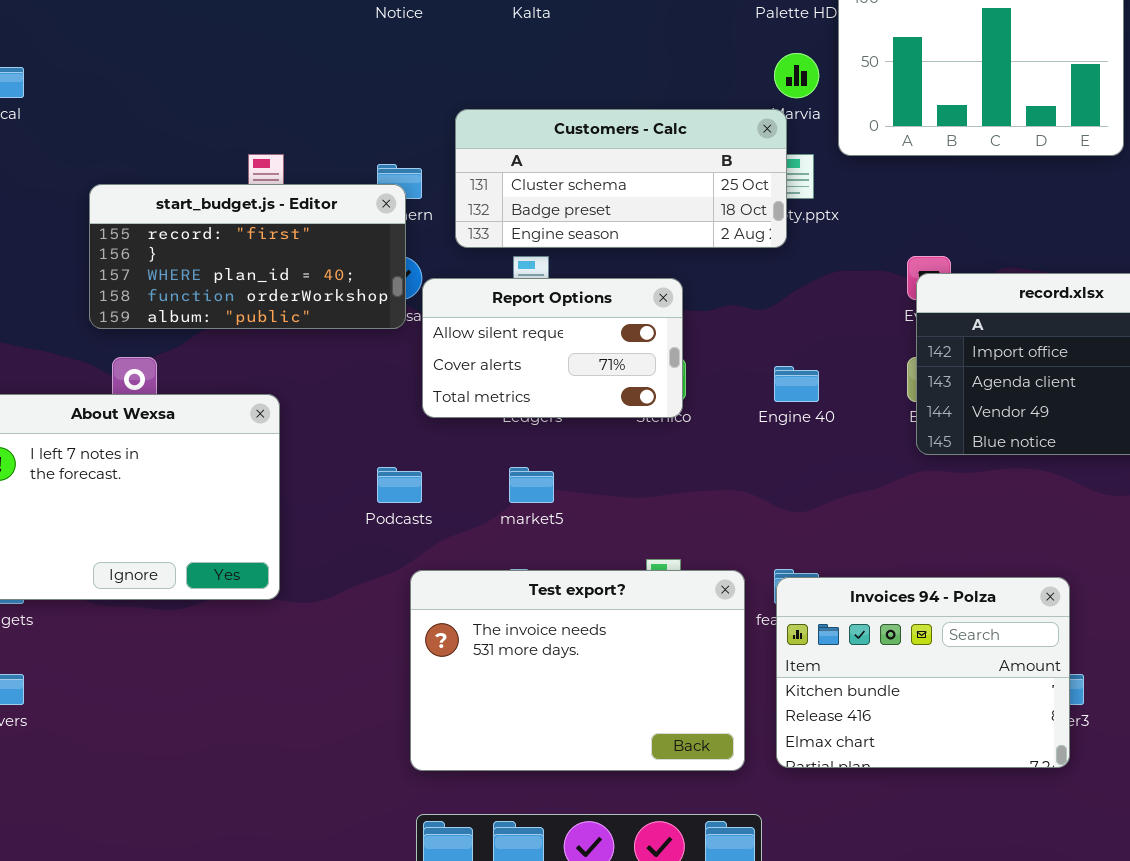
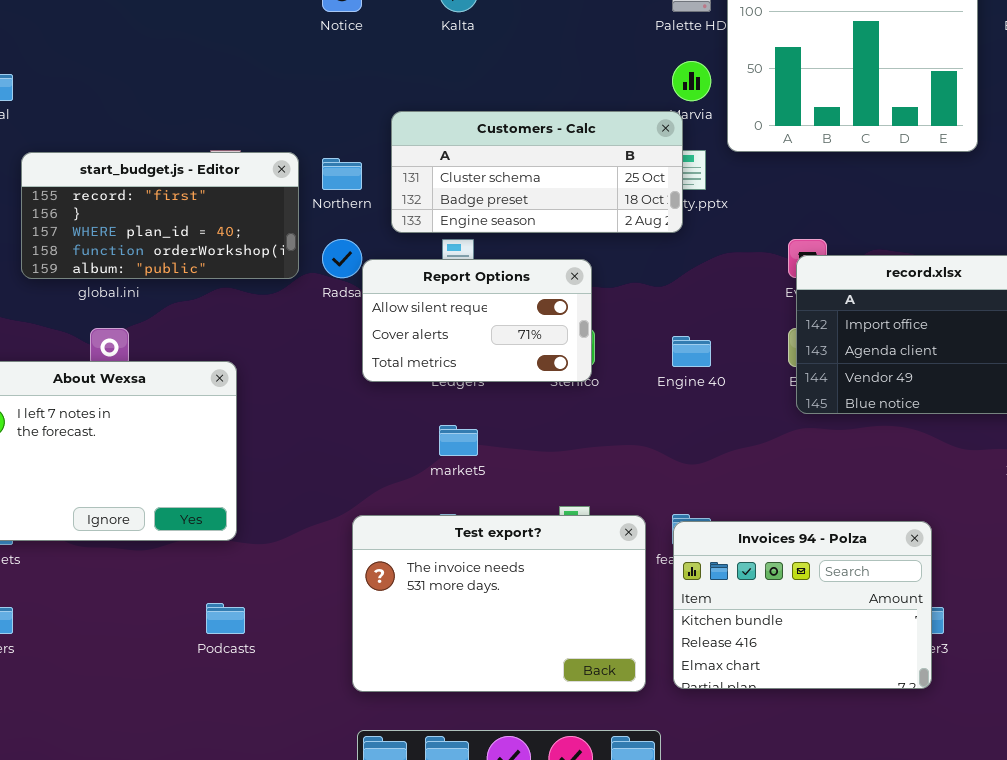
start_budget.js - Editor: [89,184,406,329] -> [21,152,299,279], moved
Podcasts: [377,467,422,503] -> [206,603,245,634], moved

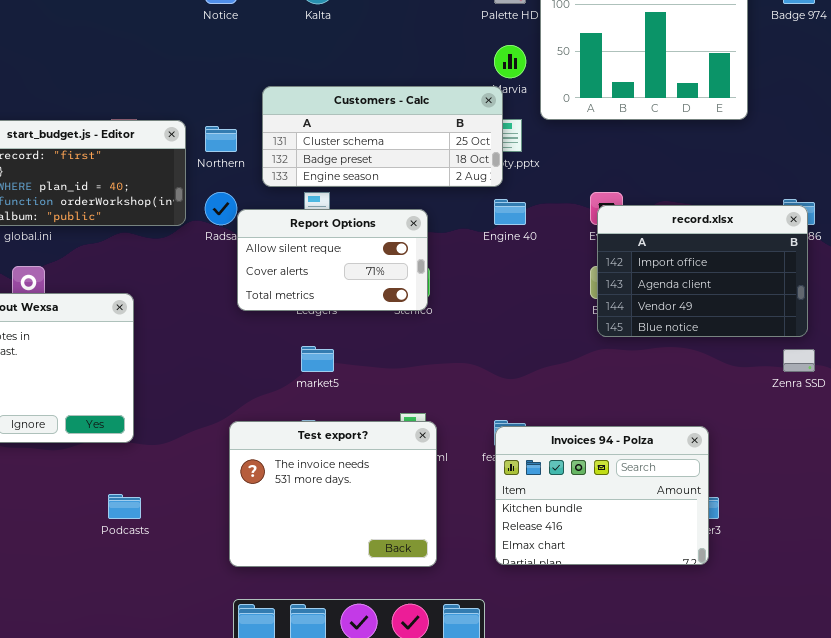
Engine 40: [672,336,711,367] -> [494,199,526,225], moved
Test export?: [352,515,646,692] -> [229,421,437,567], resized

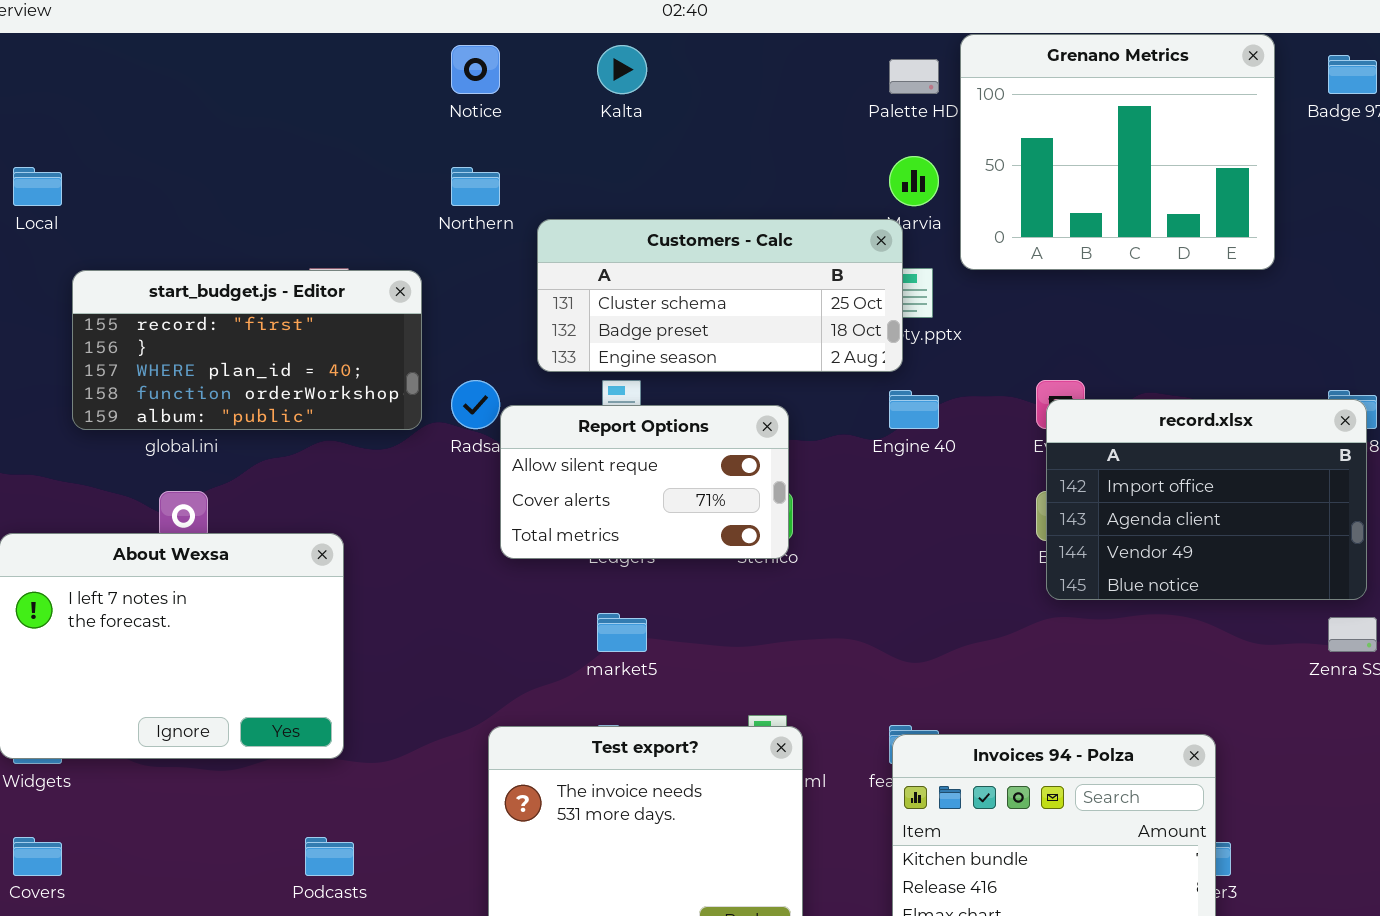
Northern: [205,126,237,152] -> [451,167,500,206], moved

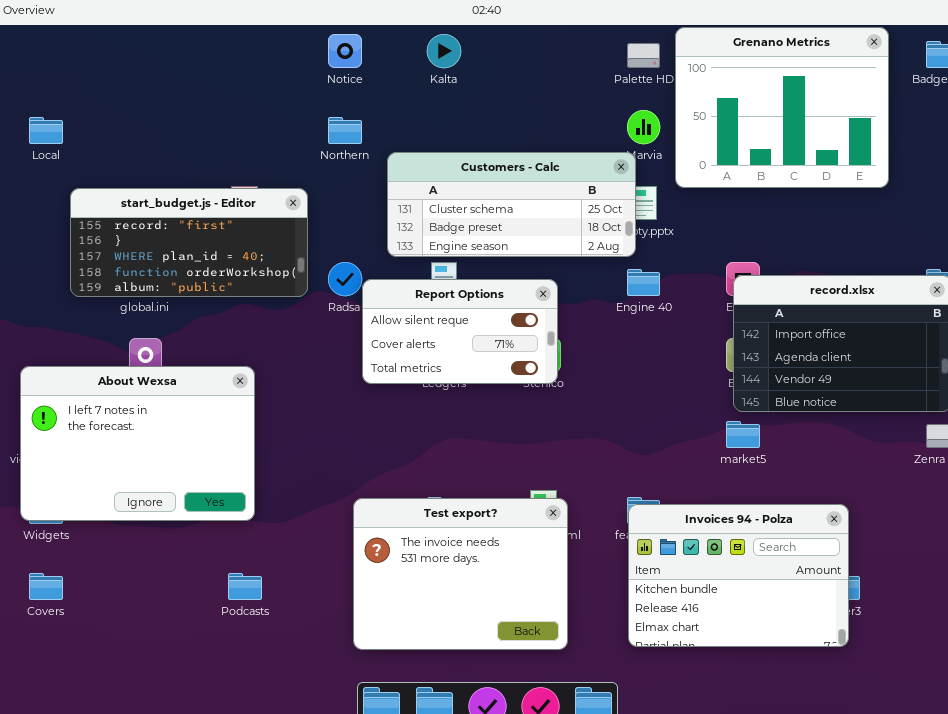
market5: [597,613,647,652] -> [726,421,760,448], moved

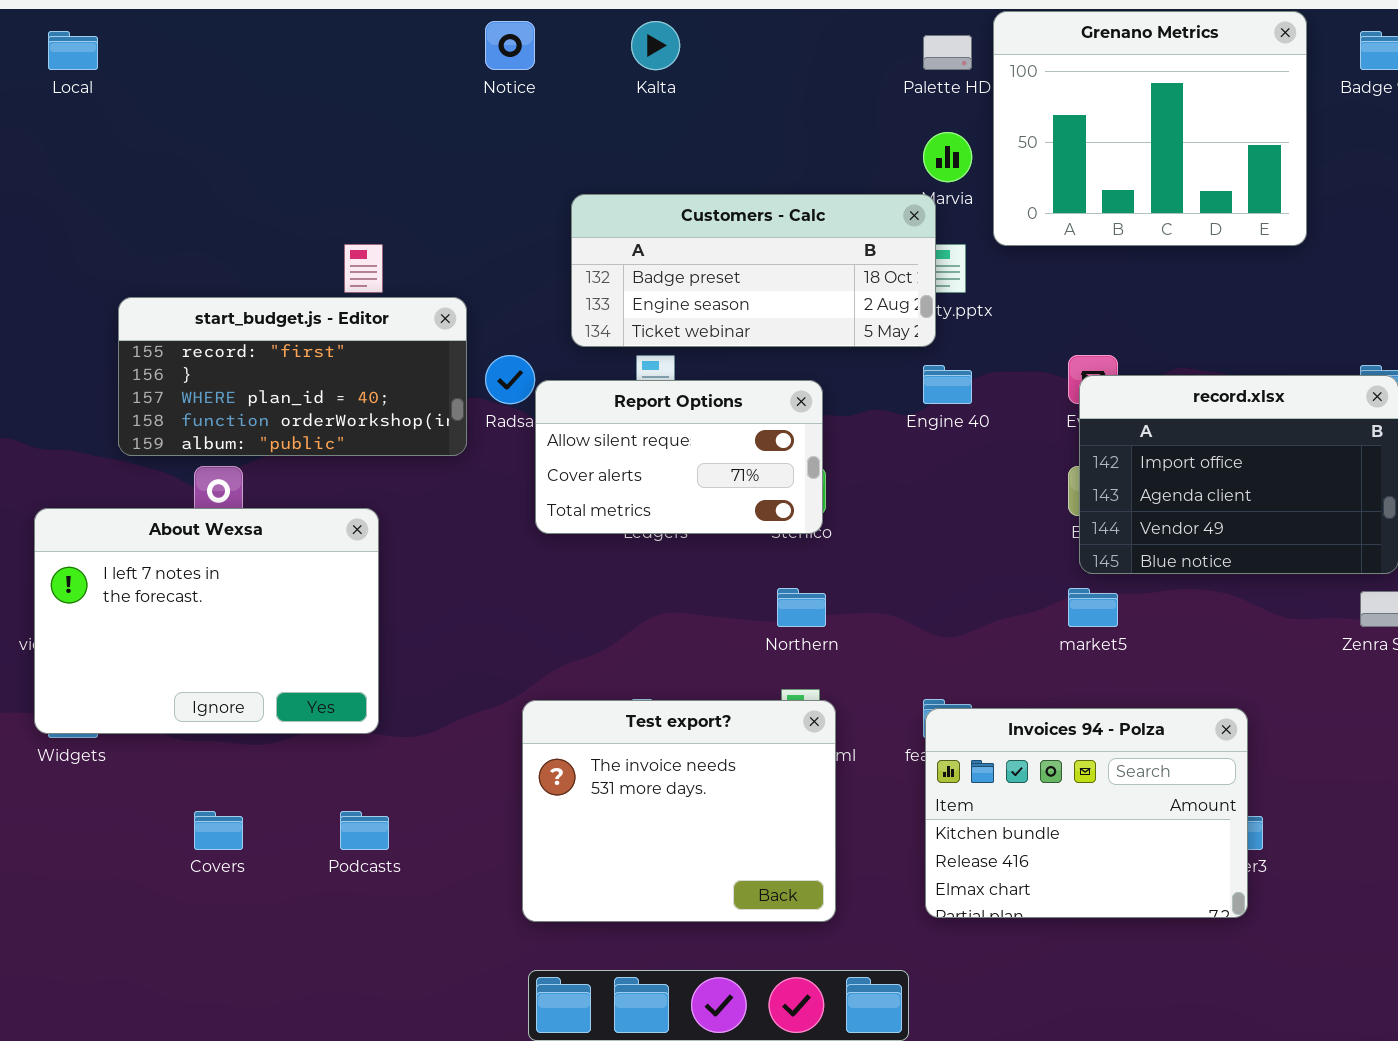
Local: [29,117,63,144] -> [48,31,98,70], moved
Northern: [328,117,362,144] -> [777,588,826,627], moved
Customers - Calc: [387,152,636,257] -> [571,194,936,347], scrolled down 1 row
start_budget.js - Editor: [70,188,308,297] -> [118,297,467,456], moved
Covers: [29,573,63,600] -> [194,811,243,850], moved

